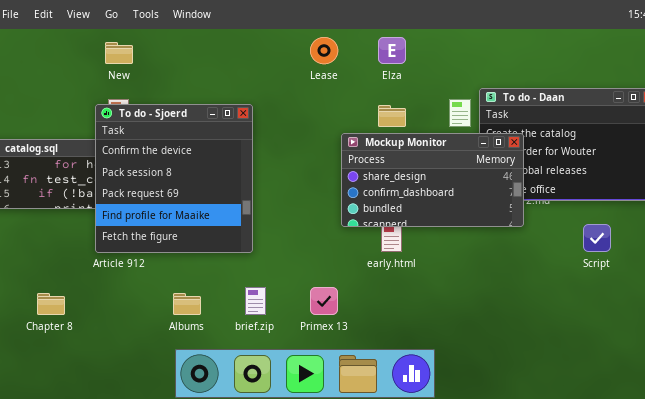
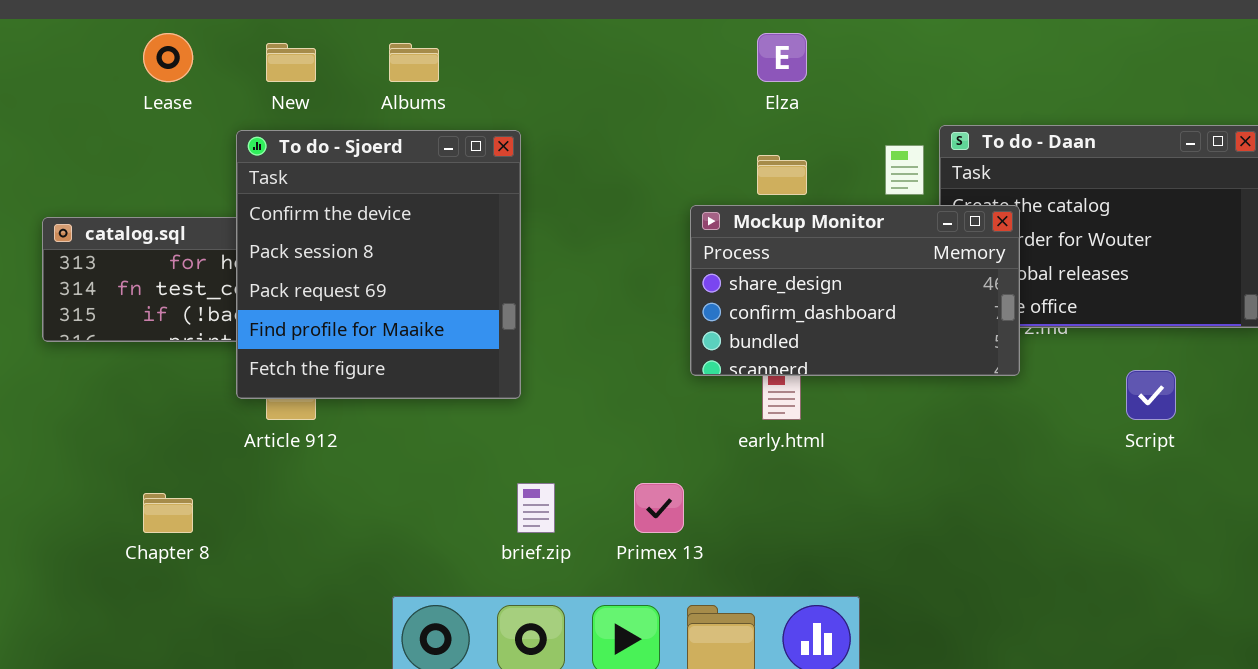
Lease: [310,37,338,64] -> [143,33,193,82], moved
To do - Sjoerd: [95,104,253,253] -> [236,130,521,399], moved
Albums: [173,293,201,315] -> [389,43,439,82], moved

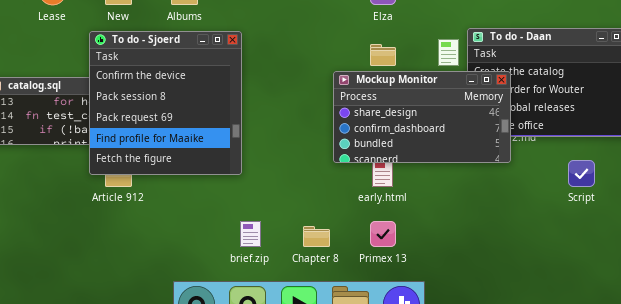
Primex 13: [634,483,684,533] -> [370,221,396,247], moved
Chapter 8: [143,493,193,533] -> [303,226,330,247], moved

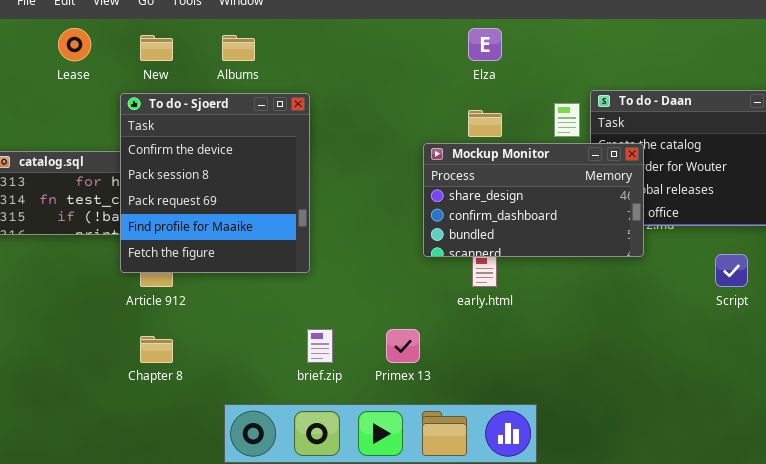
Primex 13: [370,221,396,247] -> [386,329,420,363], moved
Chapter 8: [303,226,330,247] -> [140,336,173,363], moved

